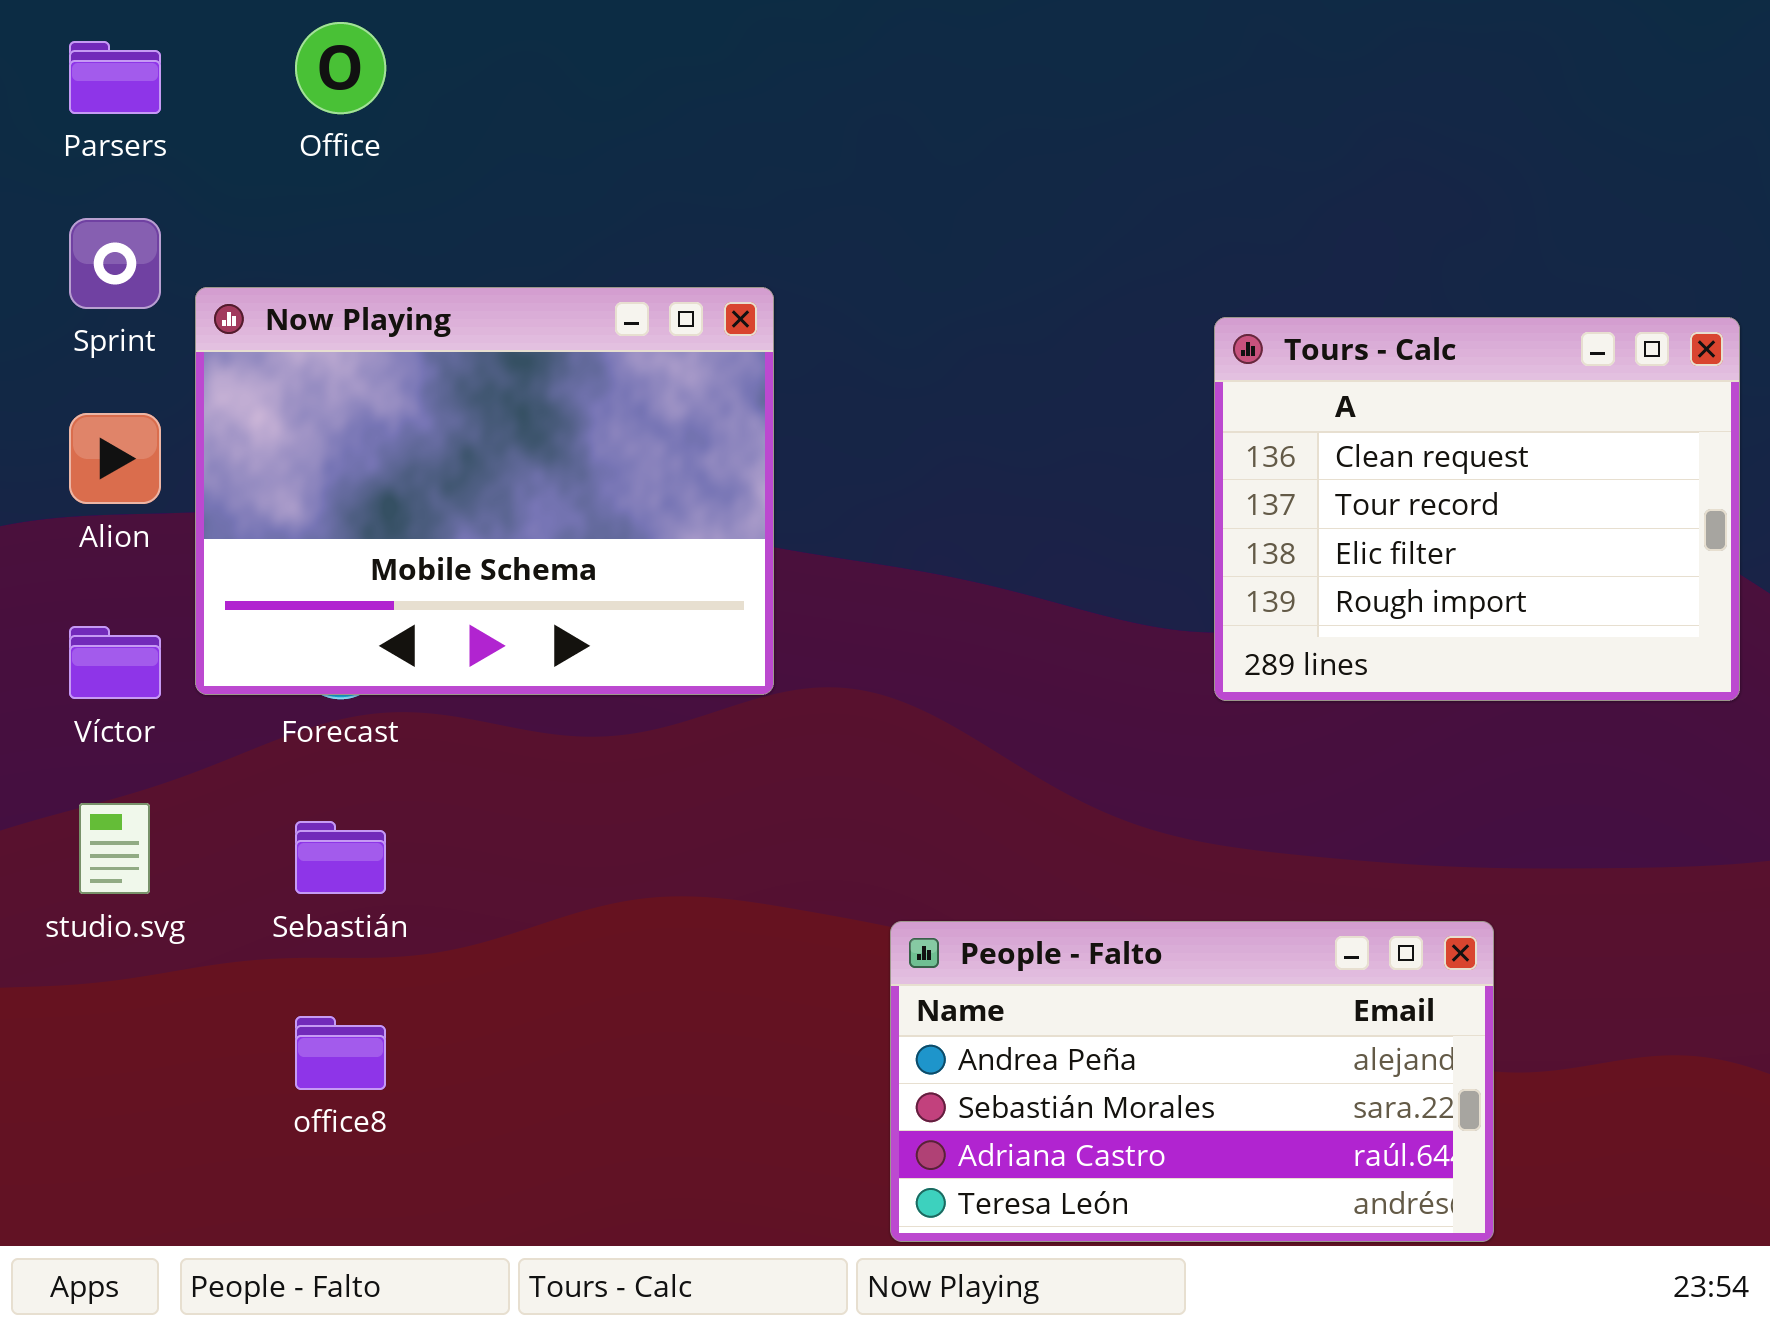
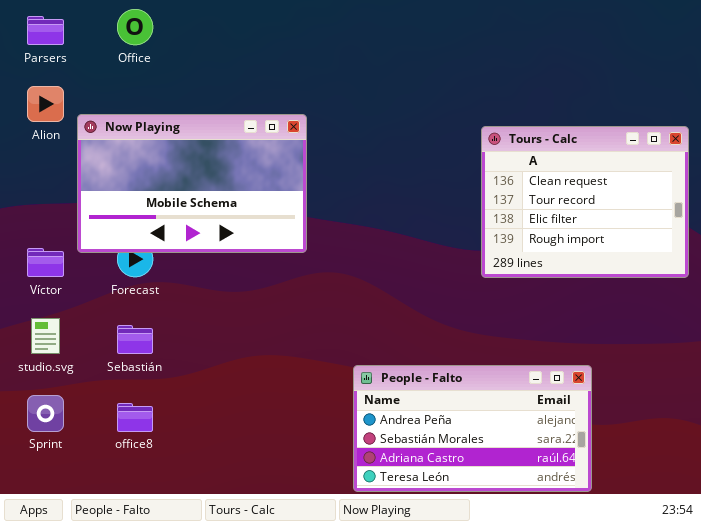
Sprint: [69,218,161,309] -> [27,395,64,432], moved
Now Playing: [195,287,774,695] -> [77,114,307,253], resized
Alion: [69,413,161,504] -> [27,86,64,122], moved

